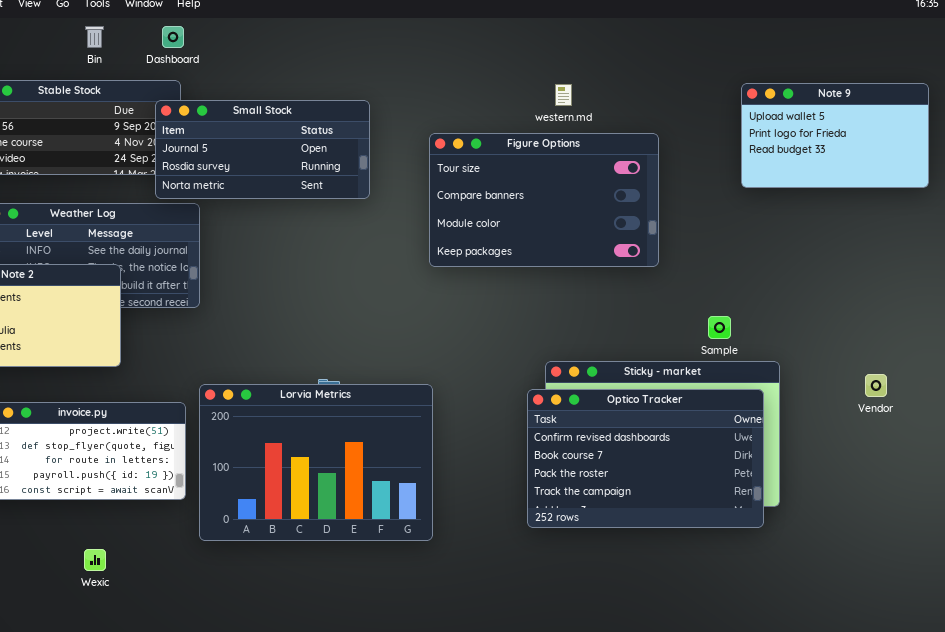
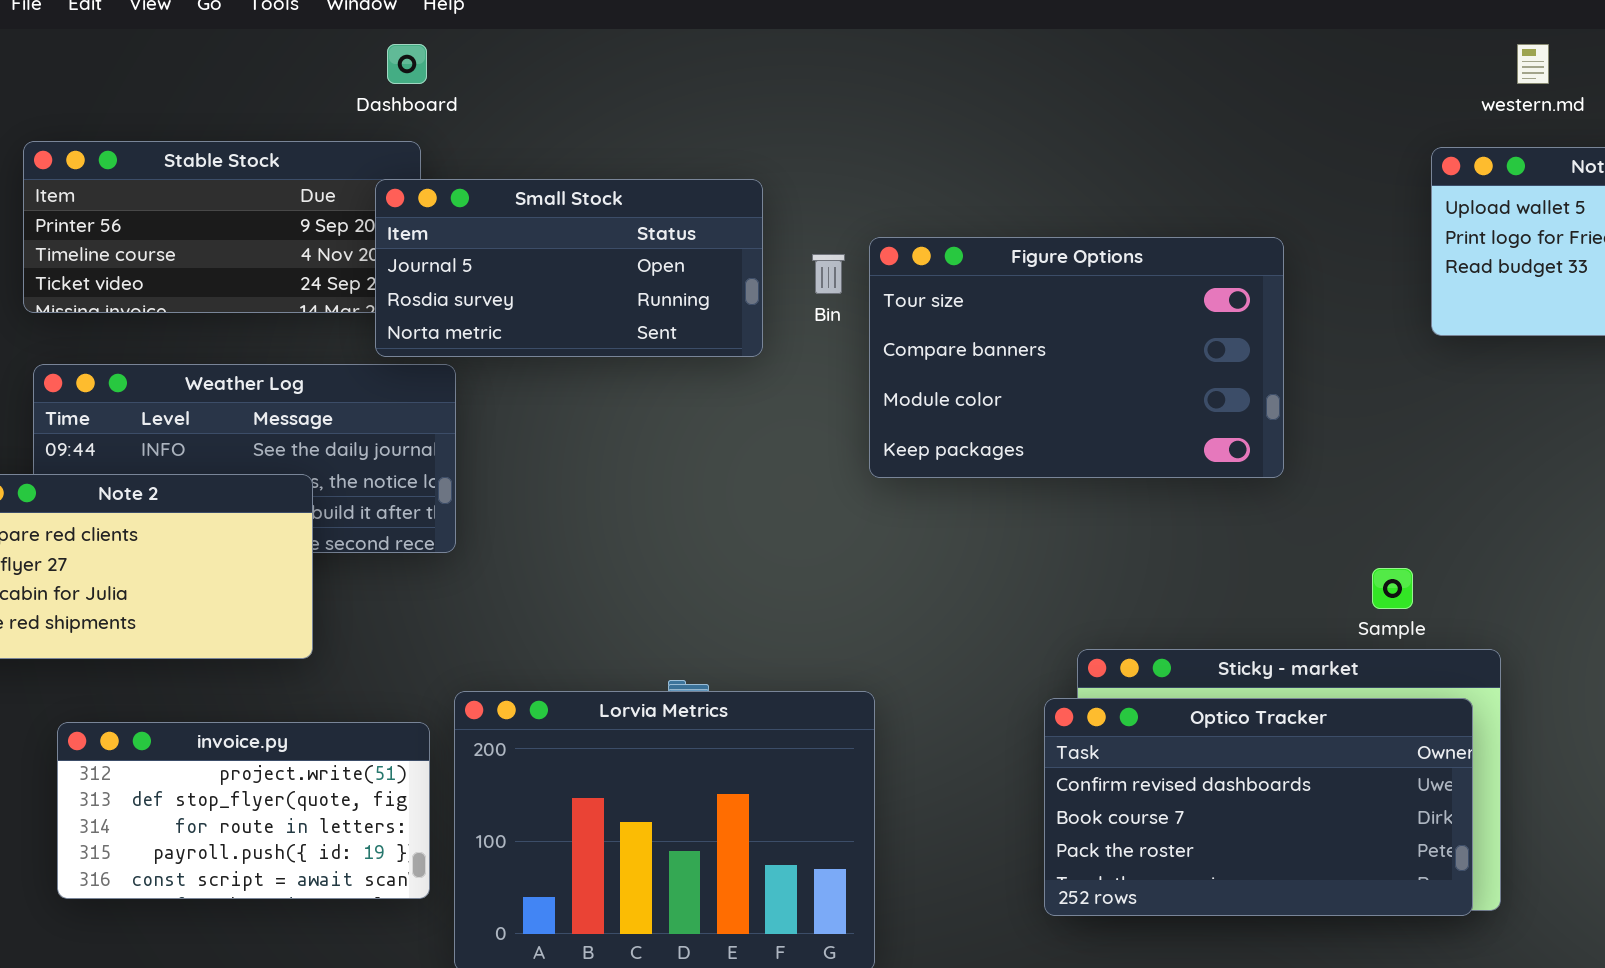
Bin: [85,26,104,48] -> [812,254,845,294], moved
western.md: [555,84,572,106] -> [1517,44,1549,84], moved
Optico Tracker: [527,389,764,528] -> [1044,698,1473,916], resized

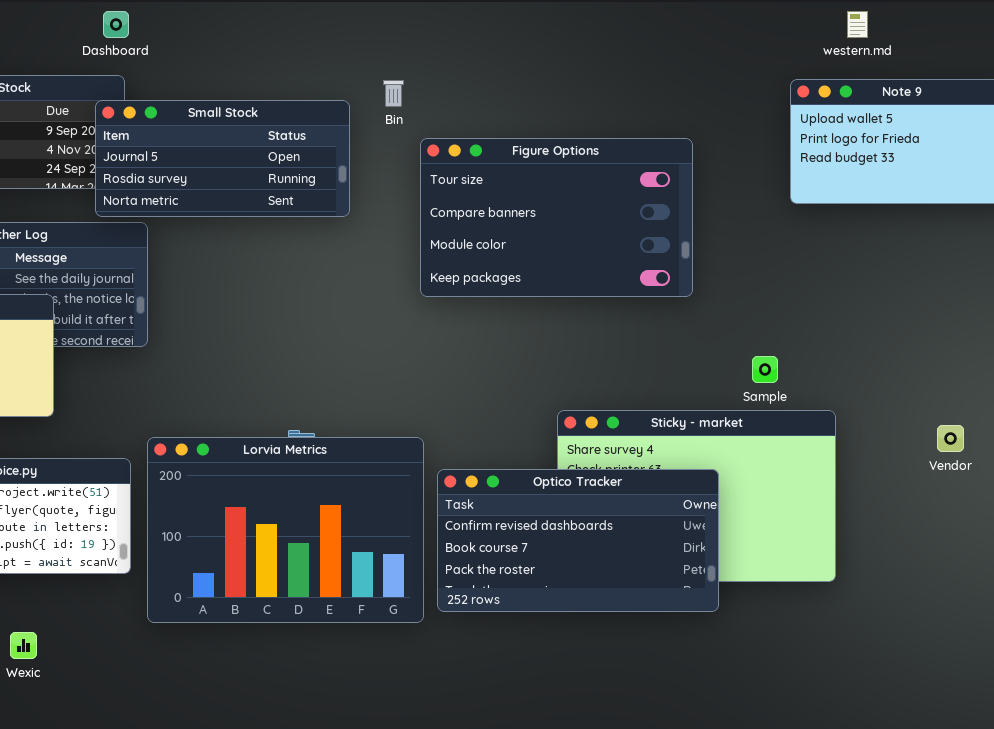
Bin: [812,254,845,294] -> [383,80,404,107], moved
Optico Tracker: [1044,698,1473,916] -> [437,469,719,612], moved

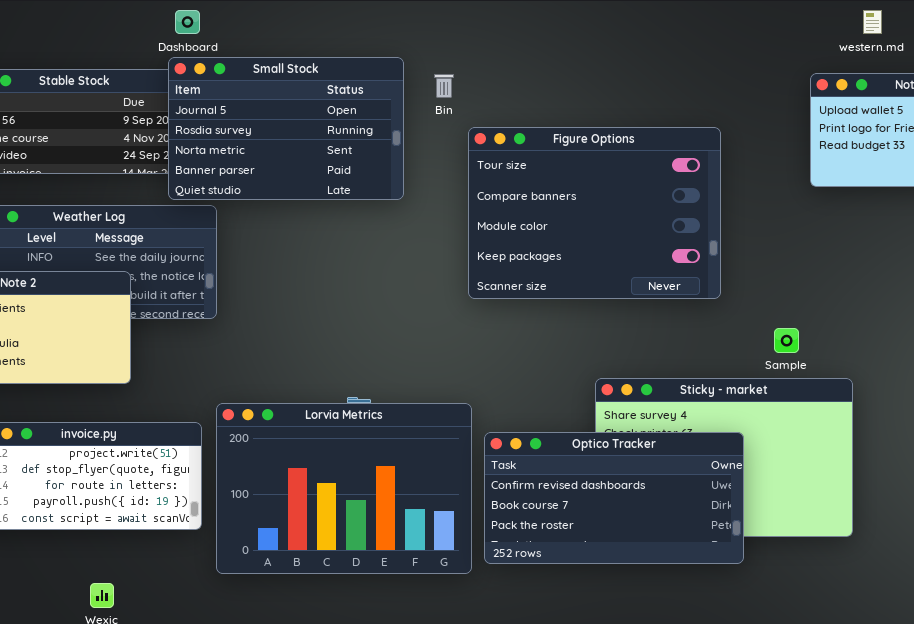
Small Stock: [95,100,350,217] -> [168,57,404,200], resized
Figure Options: [420,138,693,297] -> [468,127,721,299], resized

